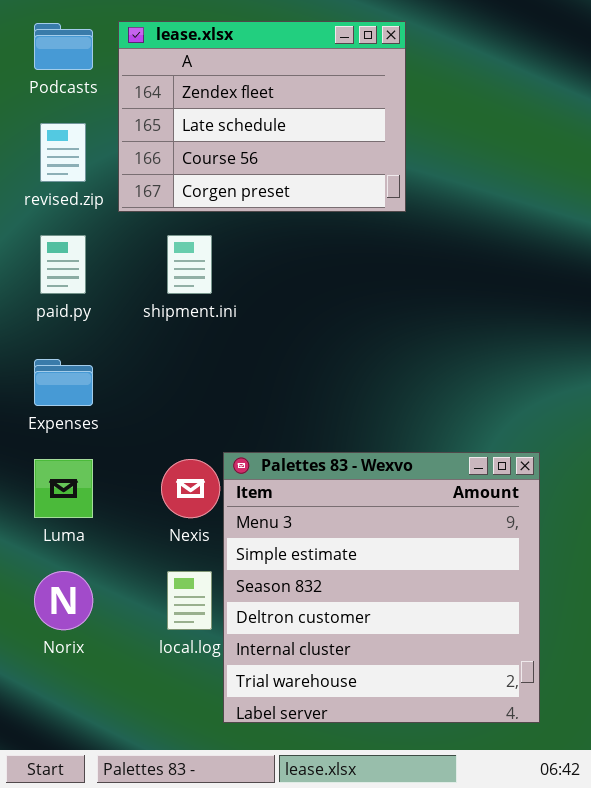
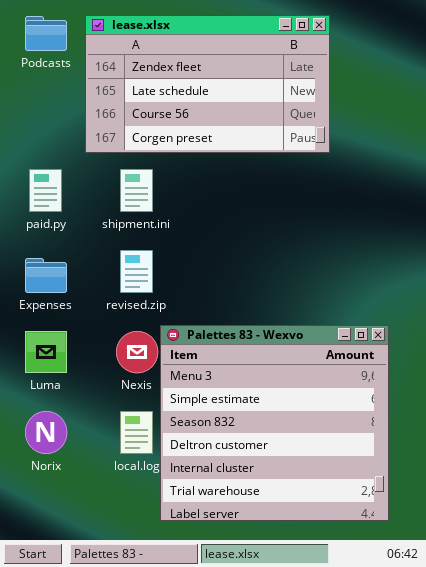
lease.xlsx: [118,21,406,212] -> [85,15,330,153], resized
revised.zip: [40,123,86,182] -> [120,250,153,293], moved

